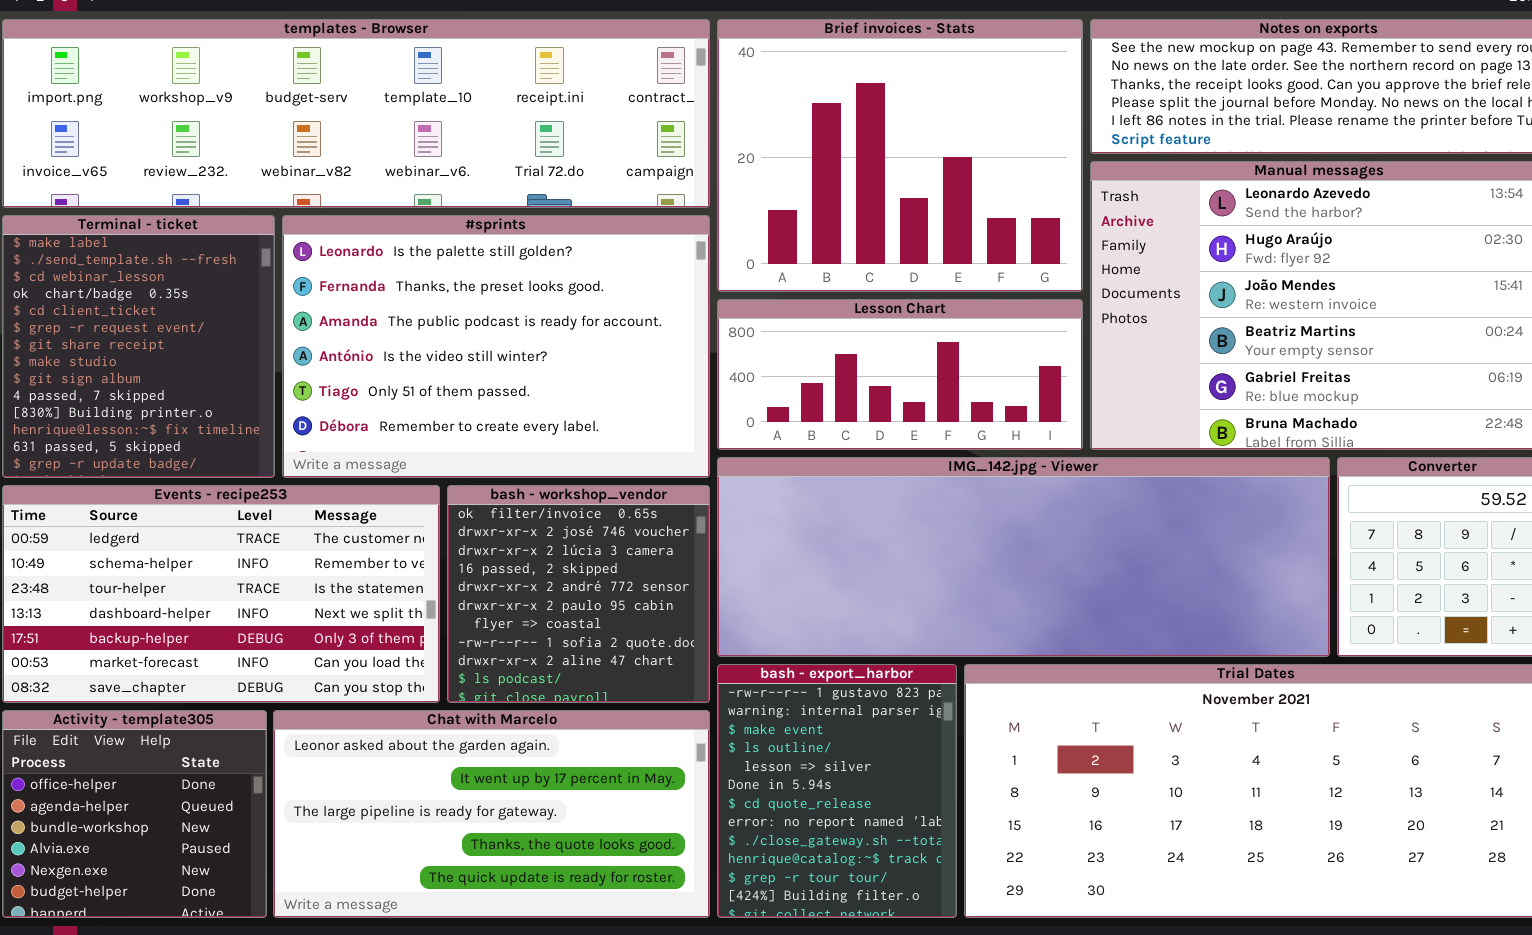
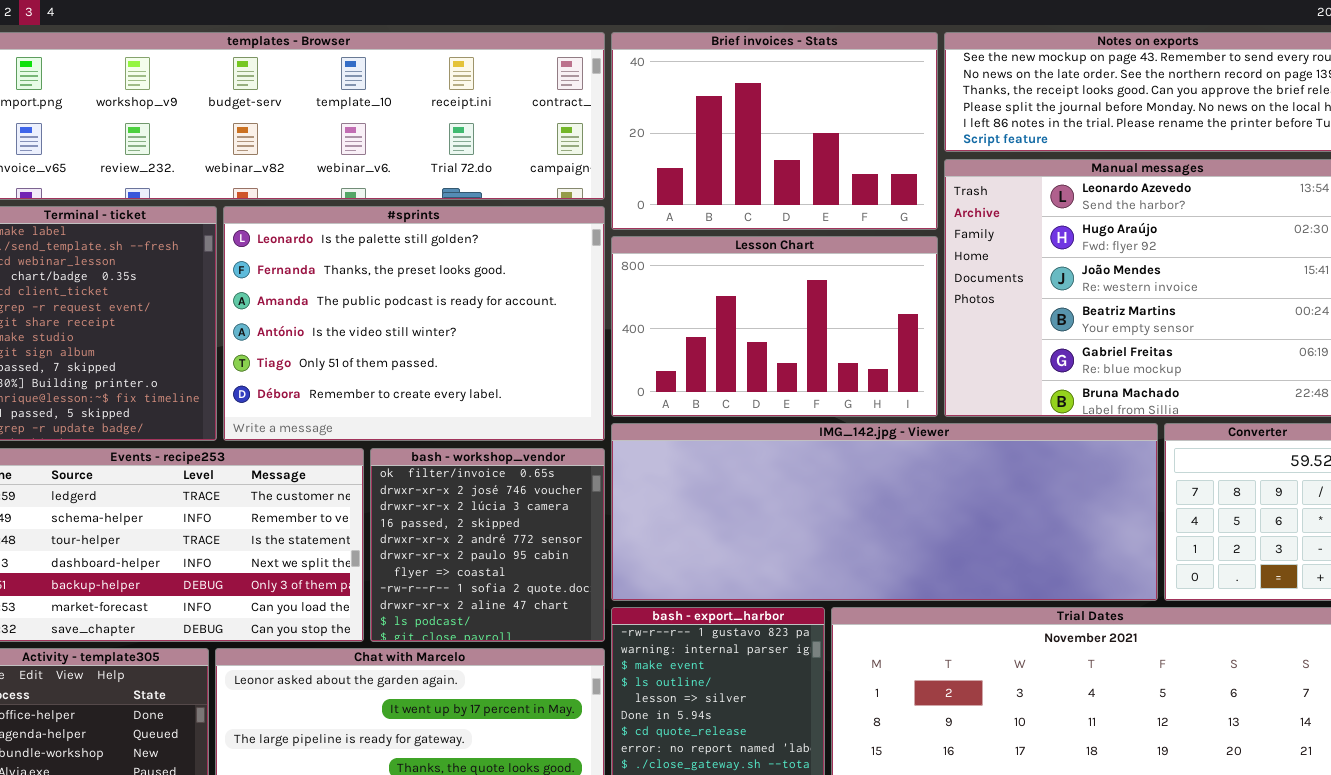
Brief invoices - Stats: [717,19,1083,292] -> [611,32,938,230], resized
Lesson Chart: [717,299,1083,450] -> [611,236,938,417], resized

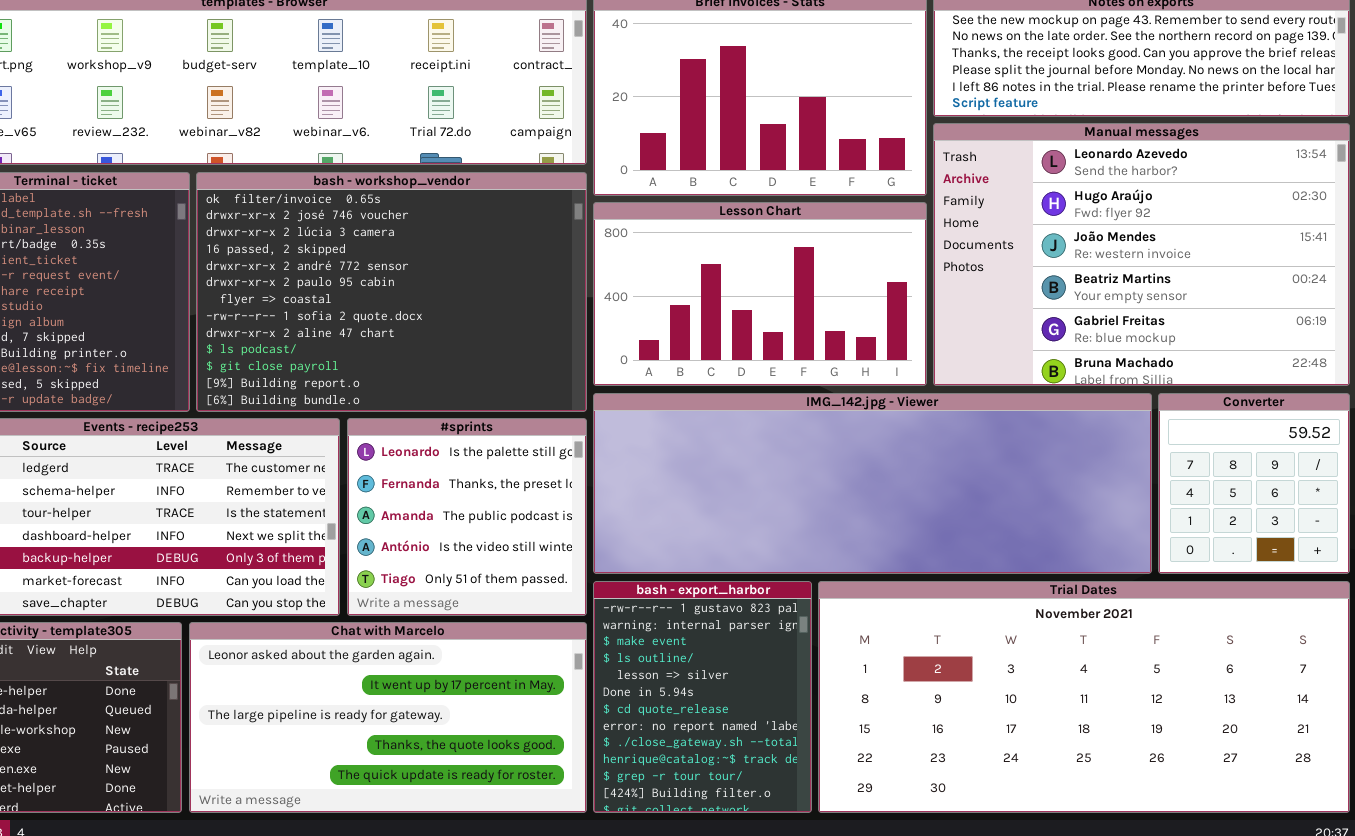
#sprints: [223,206,605,441] -> [347,418,587,616], moved, resized
bash - workshop_vendor: [370,448,605,642] -> [196,172,587,412], moved, resized

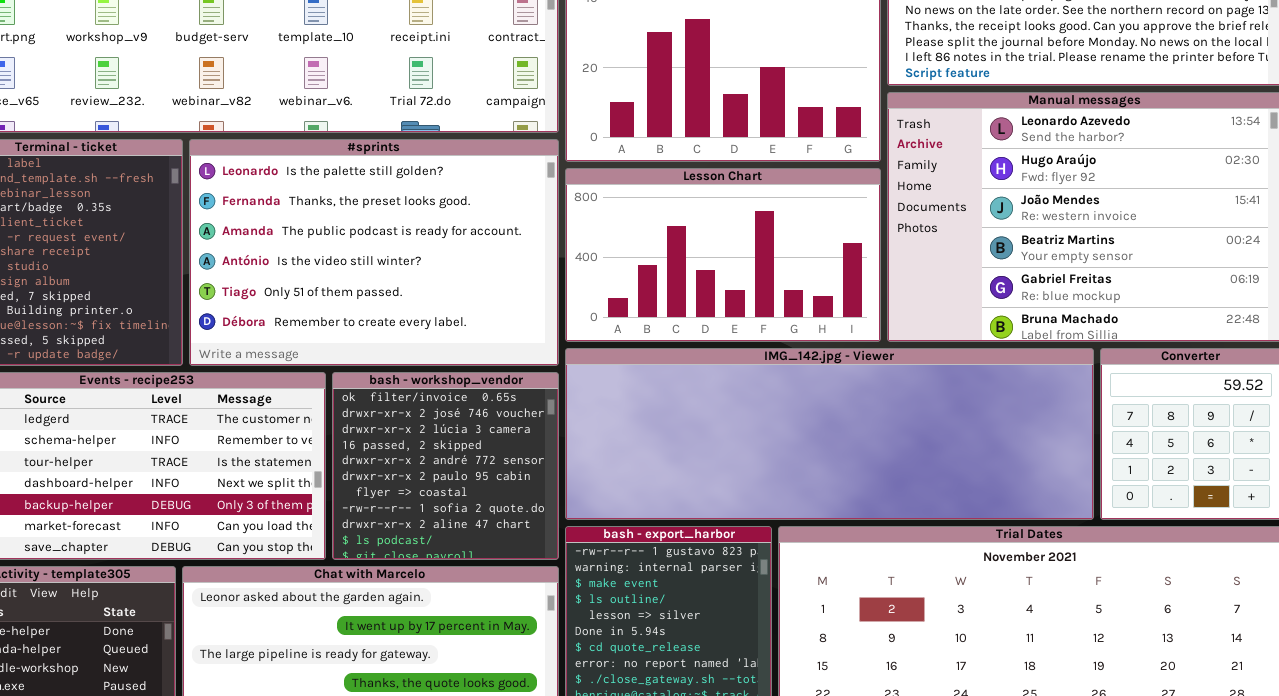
bash - workshop_vendor: [196,172,587,412] -> [332,372,559,560], moved, resized
#sprints: [347,418,587,616] -> [189,139,559,366], moved, resized

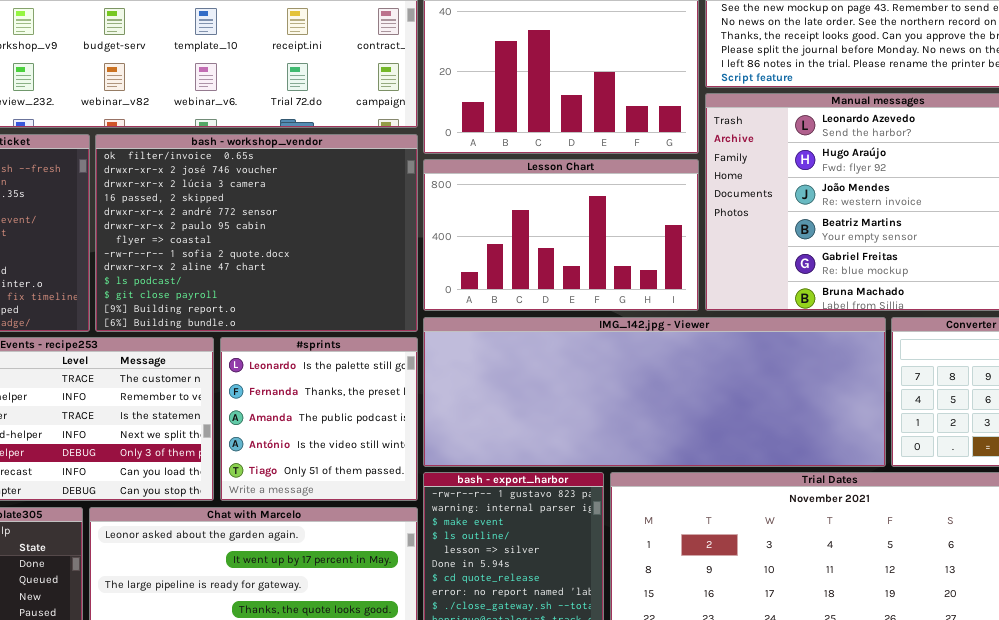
#sprints: [189,139,559,366] -> [220,337,418,501], moved, resized
bash - workshop_vendor: [332,372,559,560] -> [95,134,418,332], moved, resized

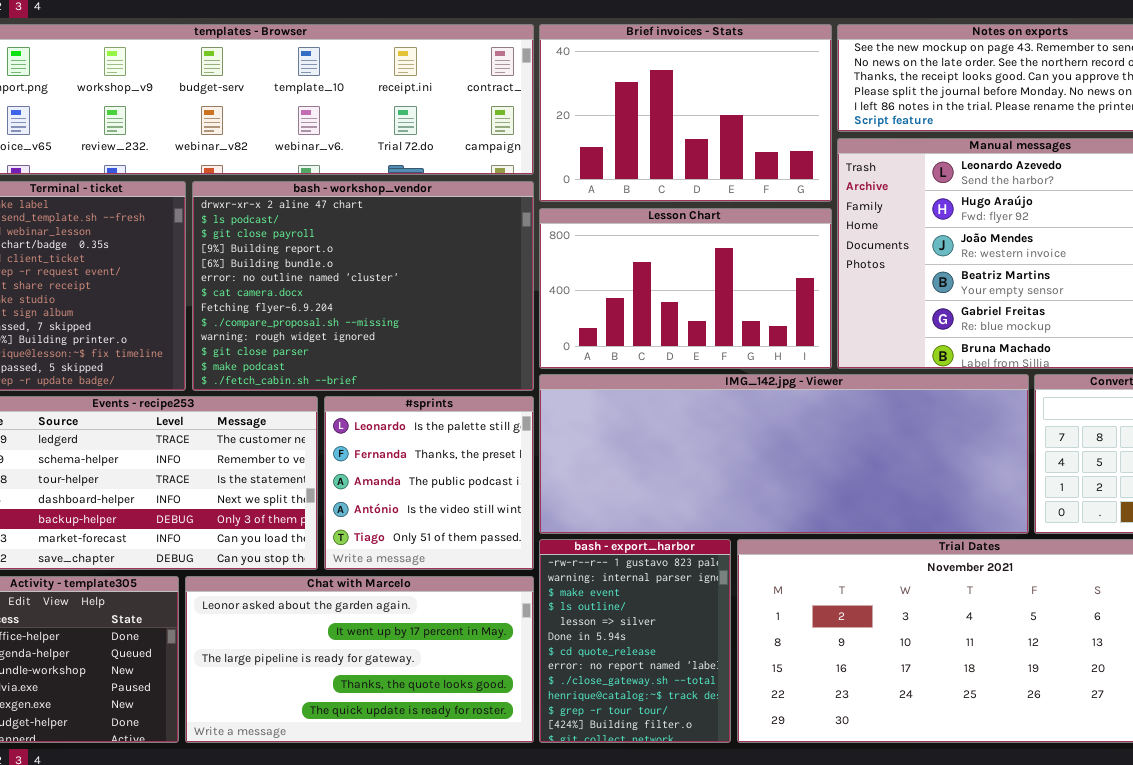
bash - workshop_vendor: [95,134,418,332] -> [192,181,534,391], scrolled down 8 rows

